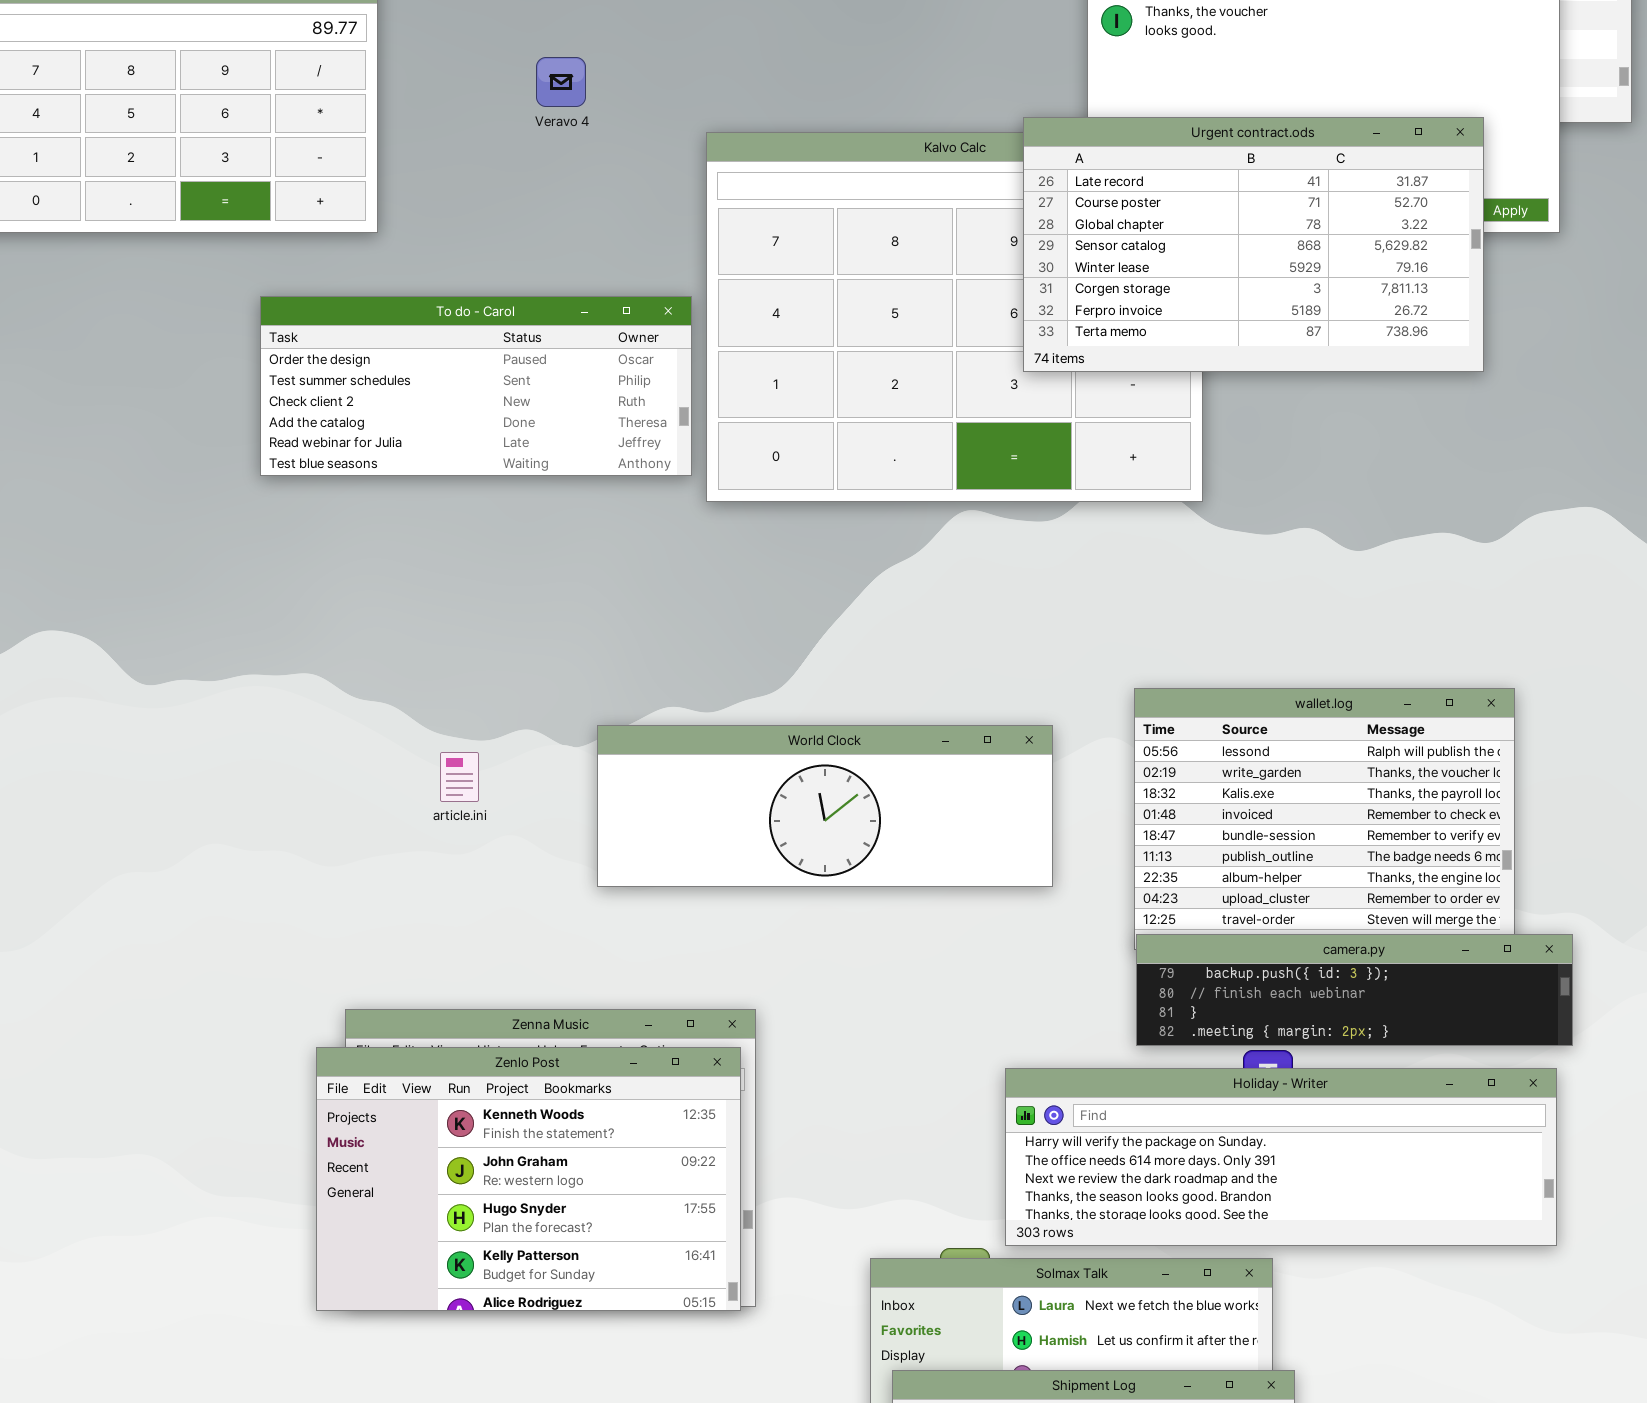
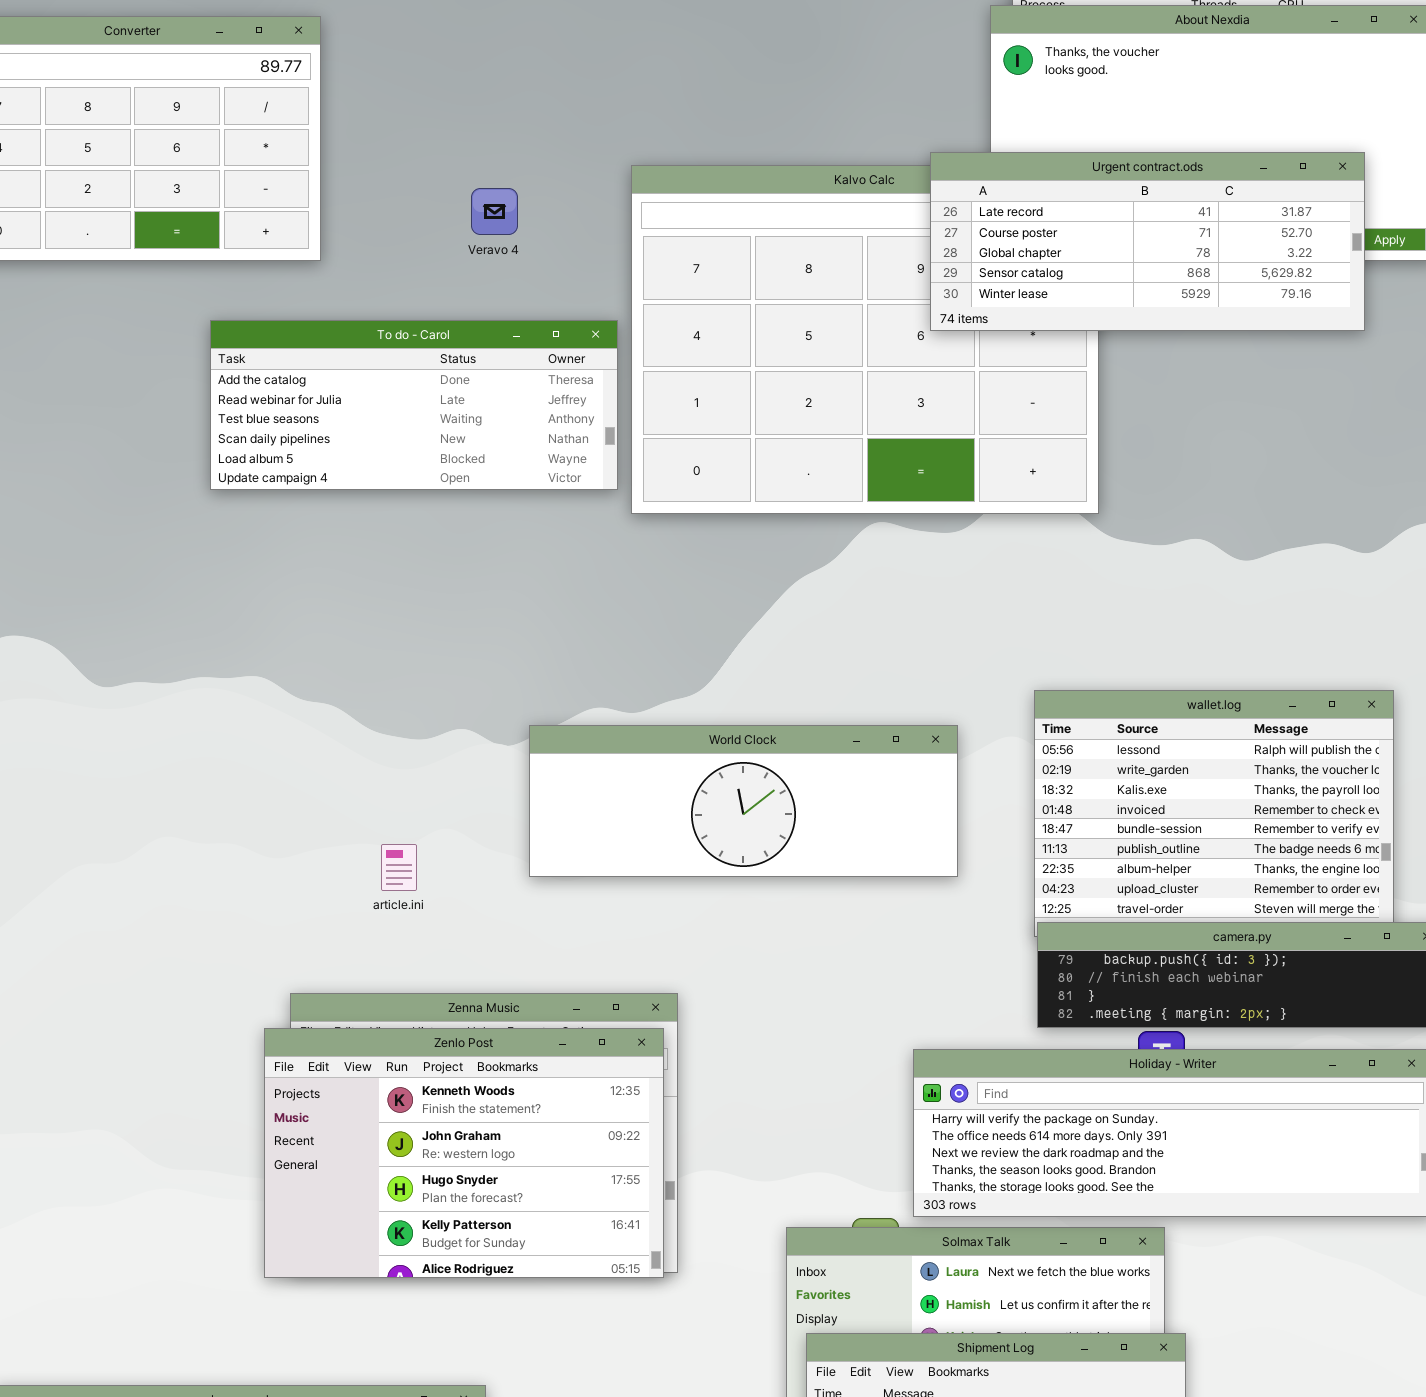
Veravo 4: [536,57,586,107] -> [471,188,518,235], moved
Urgent contract.ods: [1023,117,1484,372] -> [930,152,1365,331], resized
To do - Carol: [260,296,692,476] -> [210,320,618,490], scrolled down 3 rows
article.ini: [440,752,479,802] -> [381,844,417,891], moved

